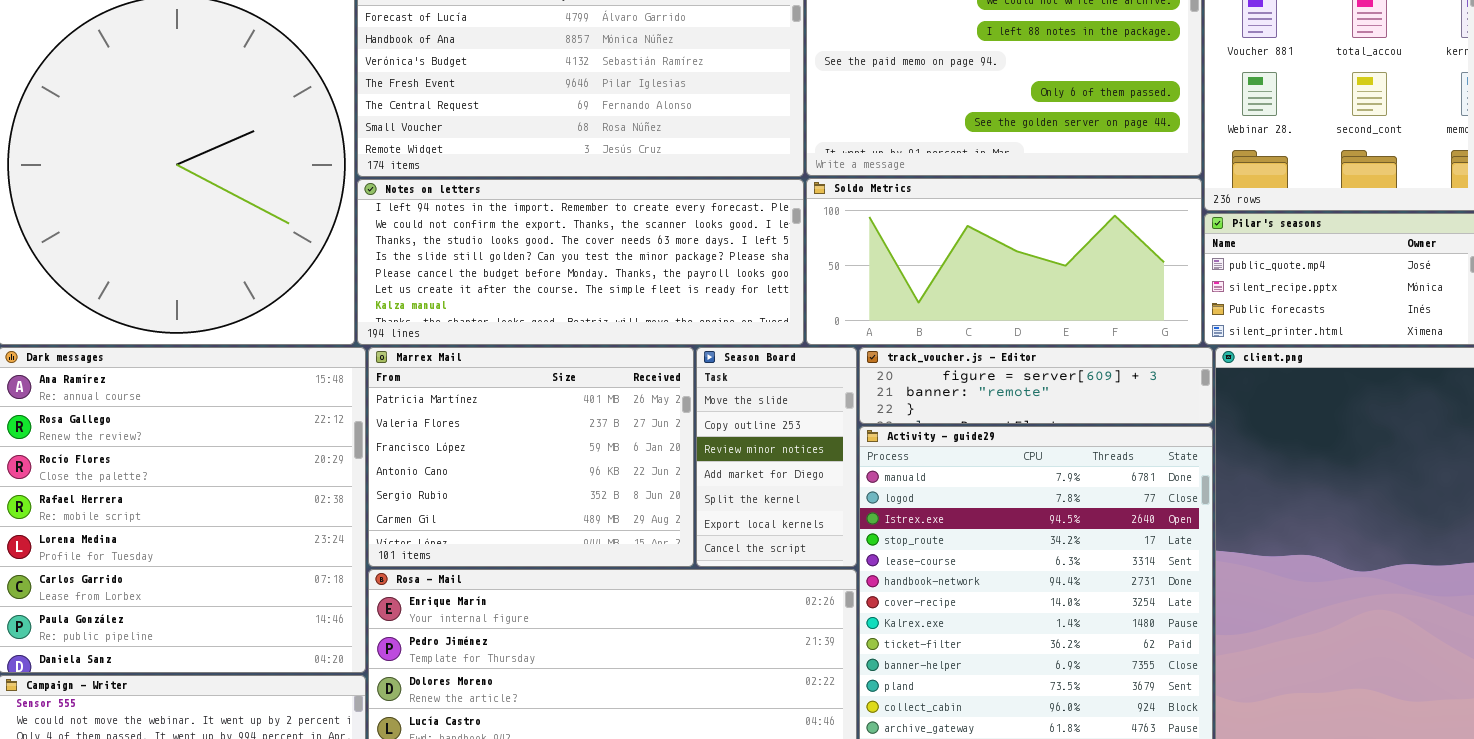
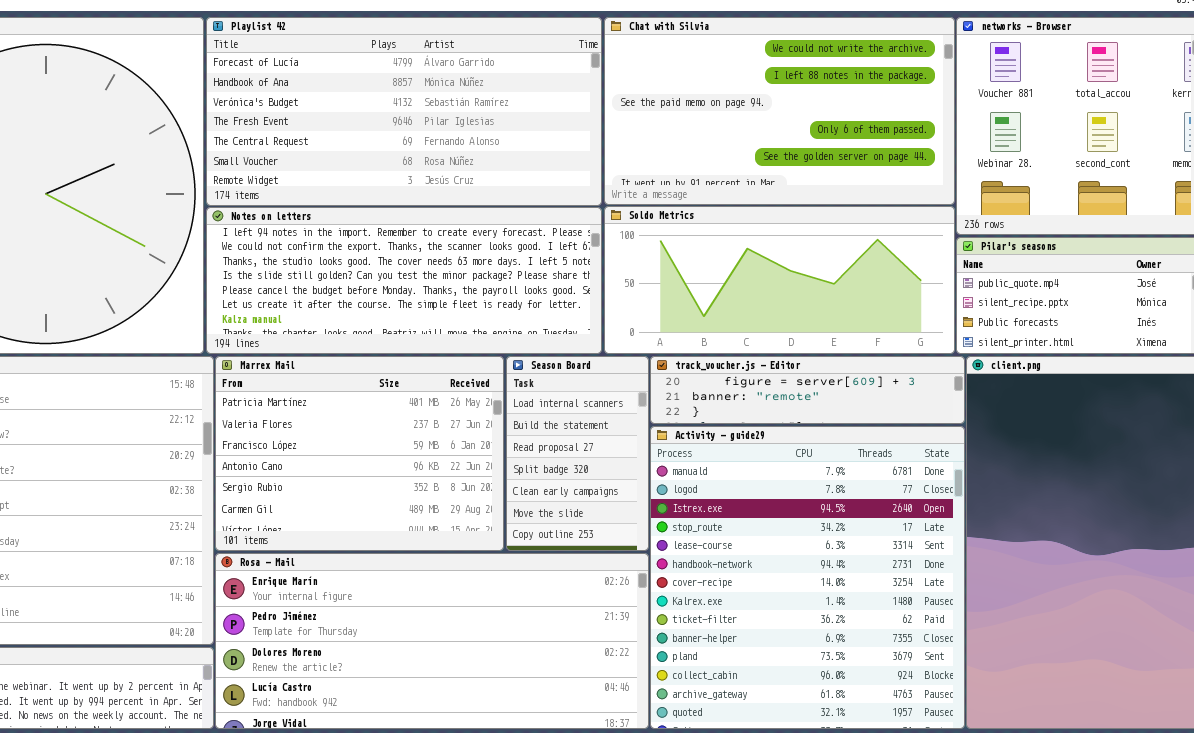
Season Board: [696,347,857,567] -> [506,356,649,551], scrolled up 5 rows

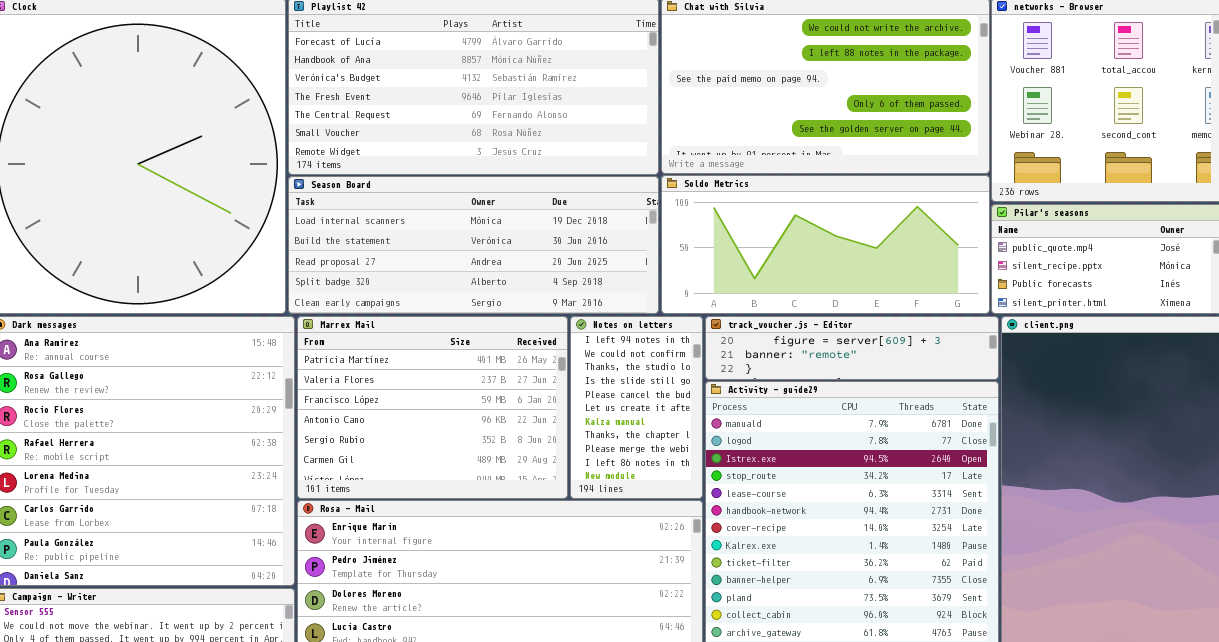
Notes on letters: [206,207,602,354] -> [570,316,703,499], moved, resized
Season Board: [506,356,649,551] -> [288,176,659,314], moved, resized

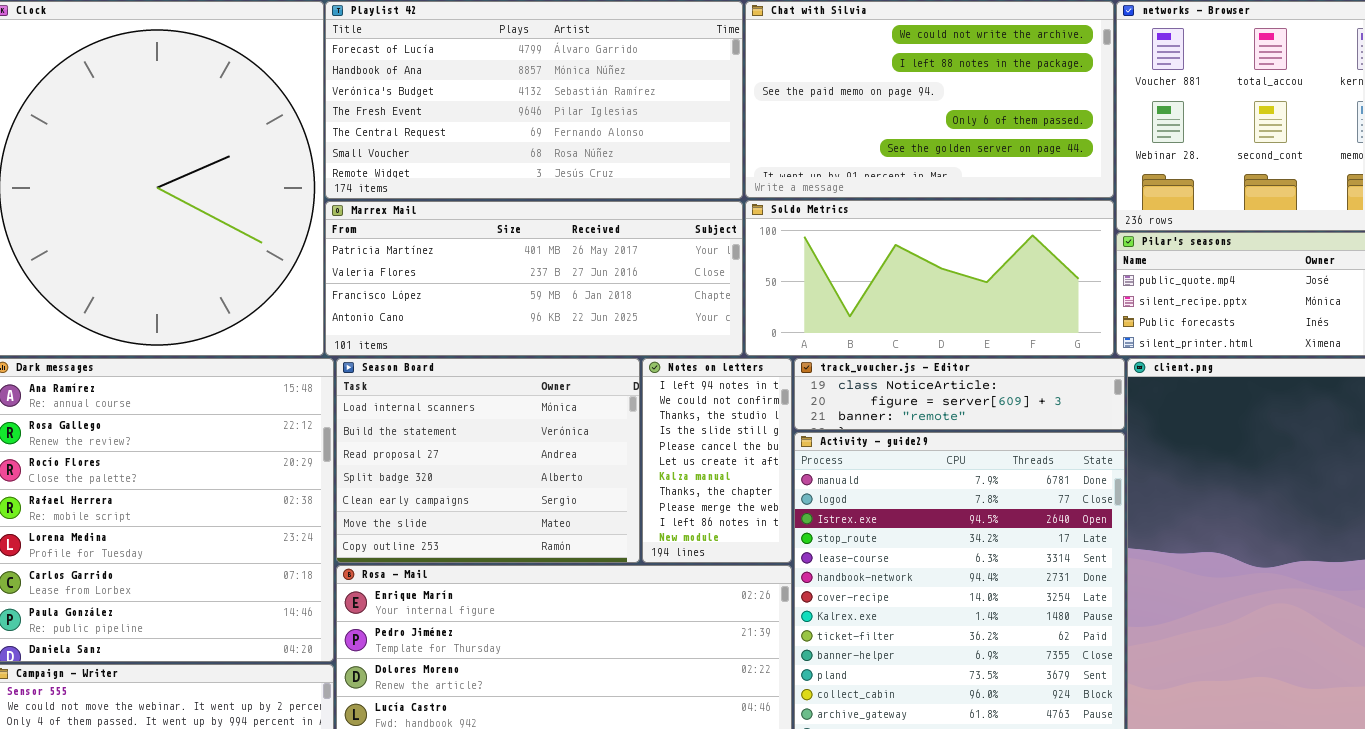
Season Board: [288,176,659,314] -> [336,358,640,563], moved, resized
Marrex Mail: [297,316,568,499] -> [325,201,743,356], moved, resized
track_voucher.js - Editor: [705,316,999,380] -> [794,358,1125,430], scrolled up 1 row

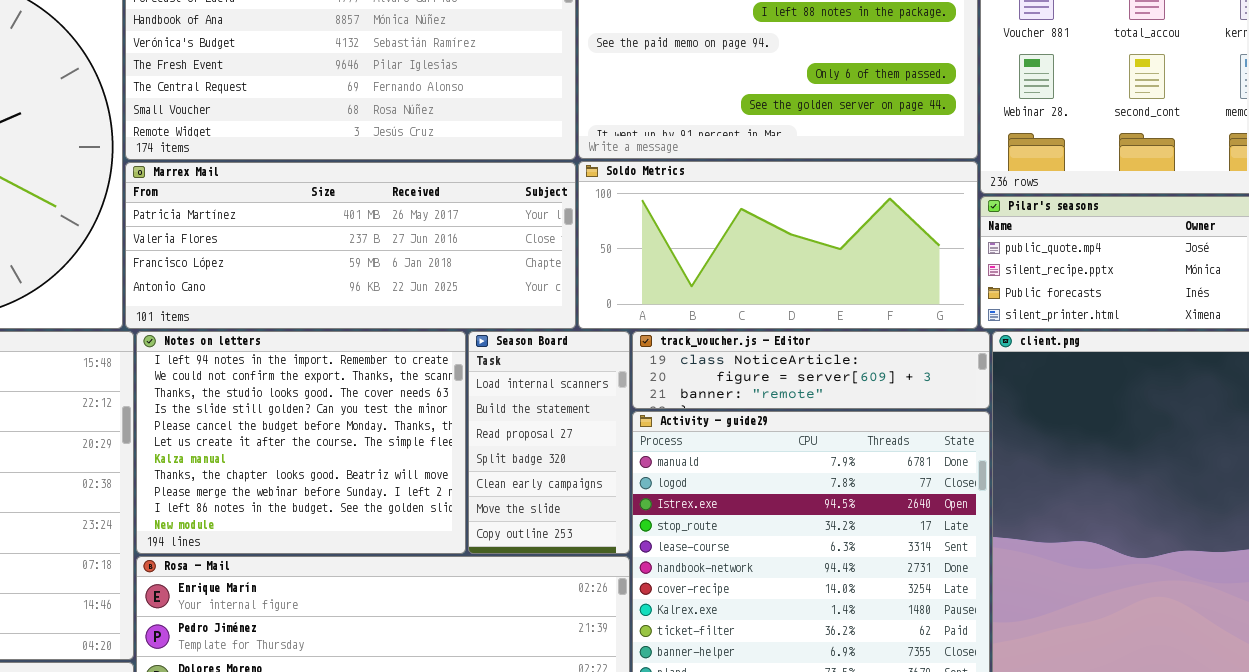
Season Board: [336,358,640,563] -> [468,331,630,554], moved, resized
Notes on letters: [642,358,792,563] -> [136,331,466,554], moved, resized

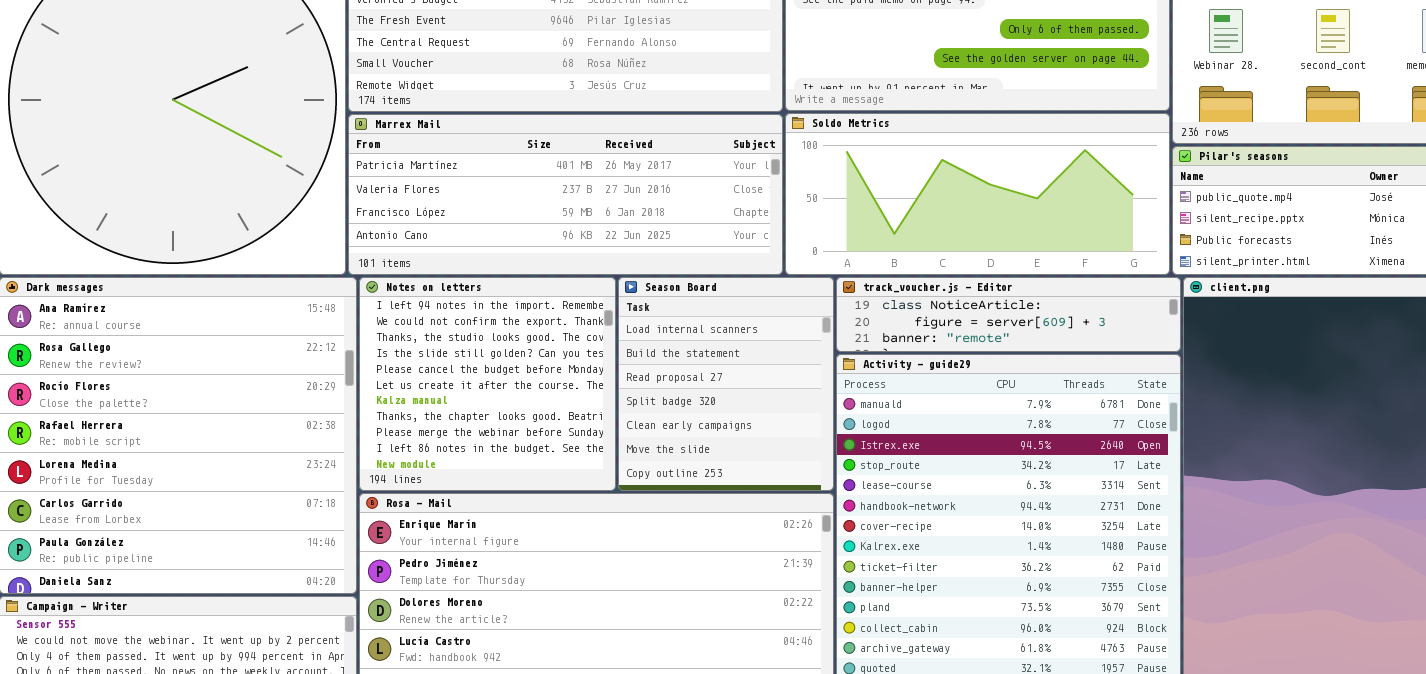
Notes on letters: [136,331,466,554] -> [359,277,616,491], resized
Season Board: [468,331,630,554] -> [618,277,834,491], resized

